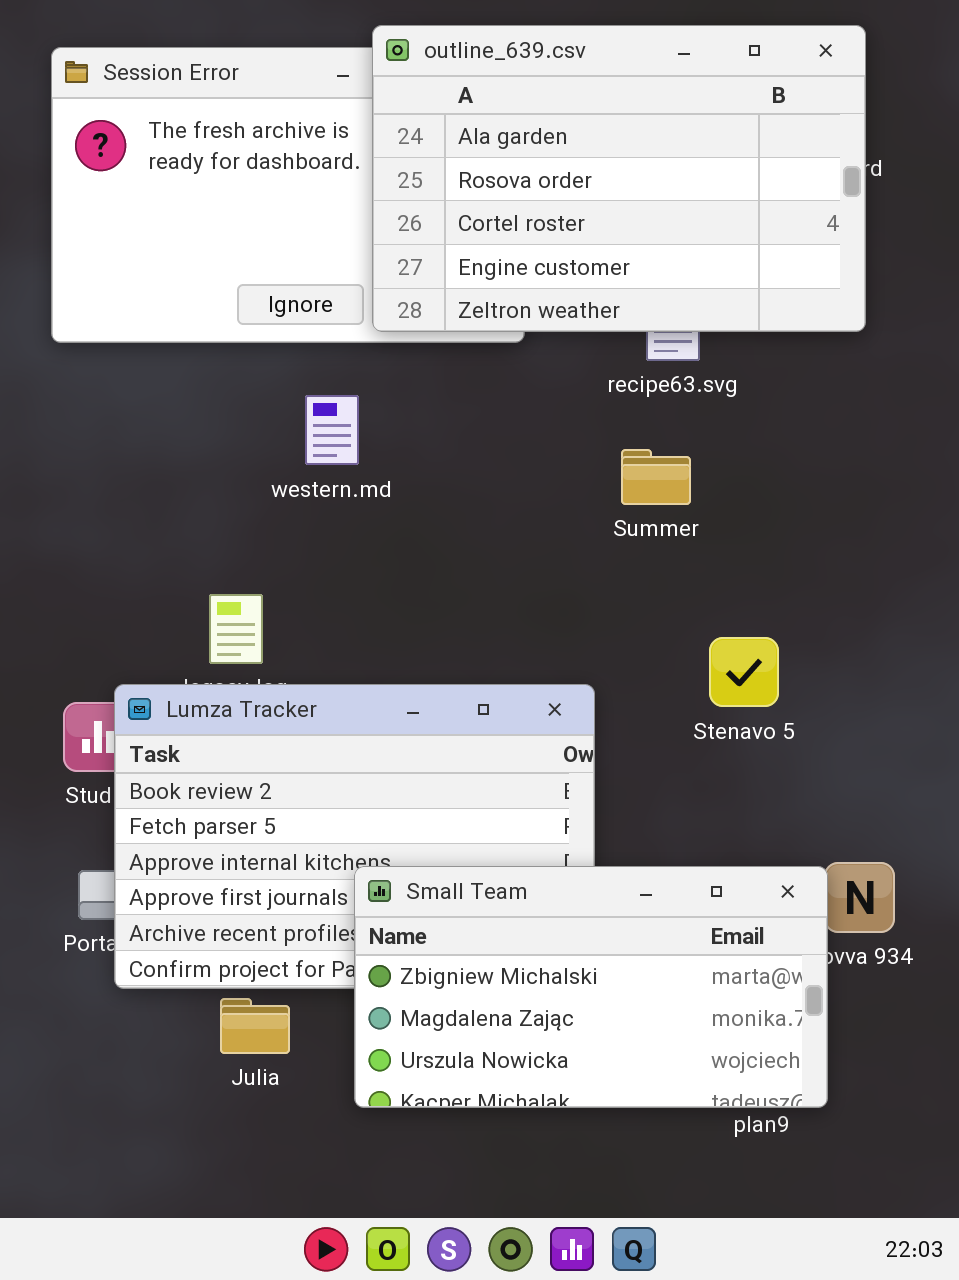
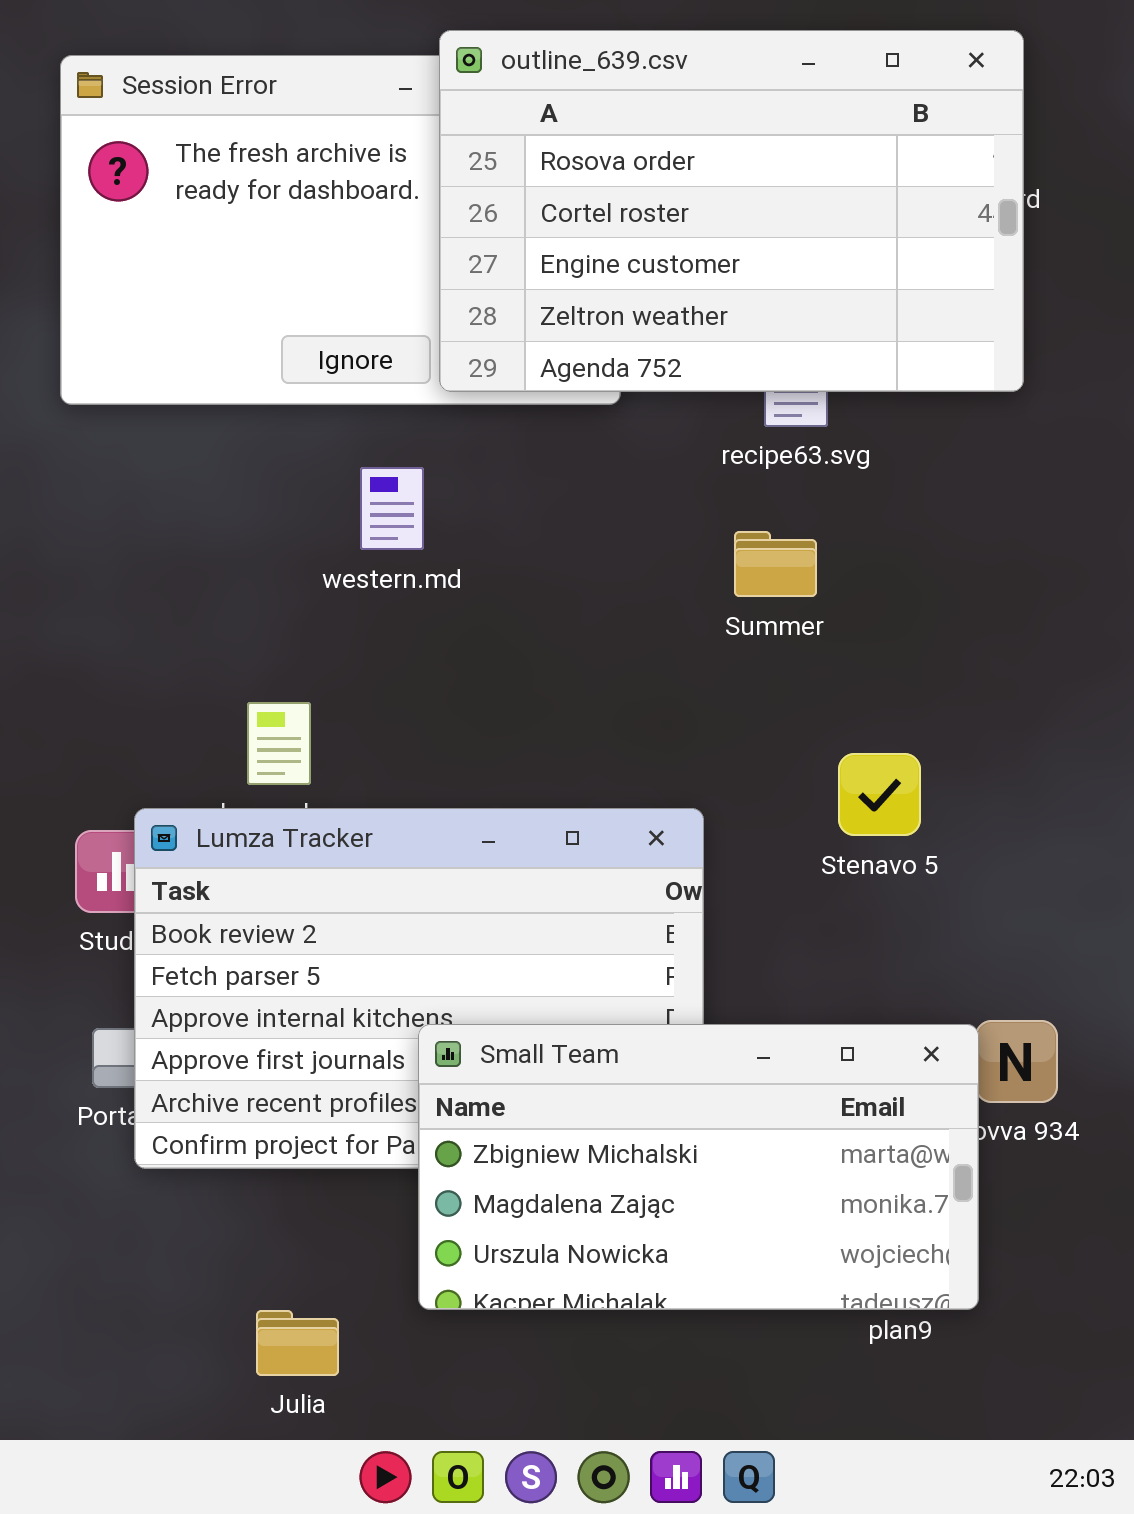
outline_639.csv: [372,25,866,332] -> [439,30,1024,392], scrolled down 1 row
Julia: [220,998,290,1054] -> [256,1310,339,1376], moved

